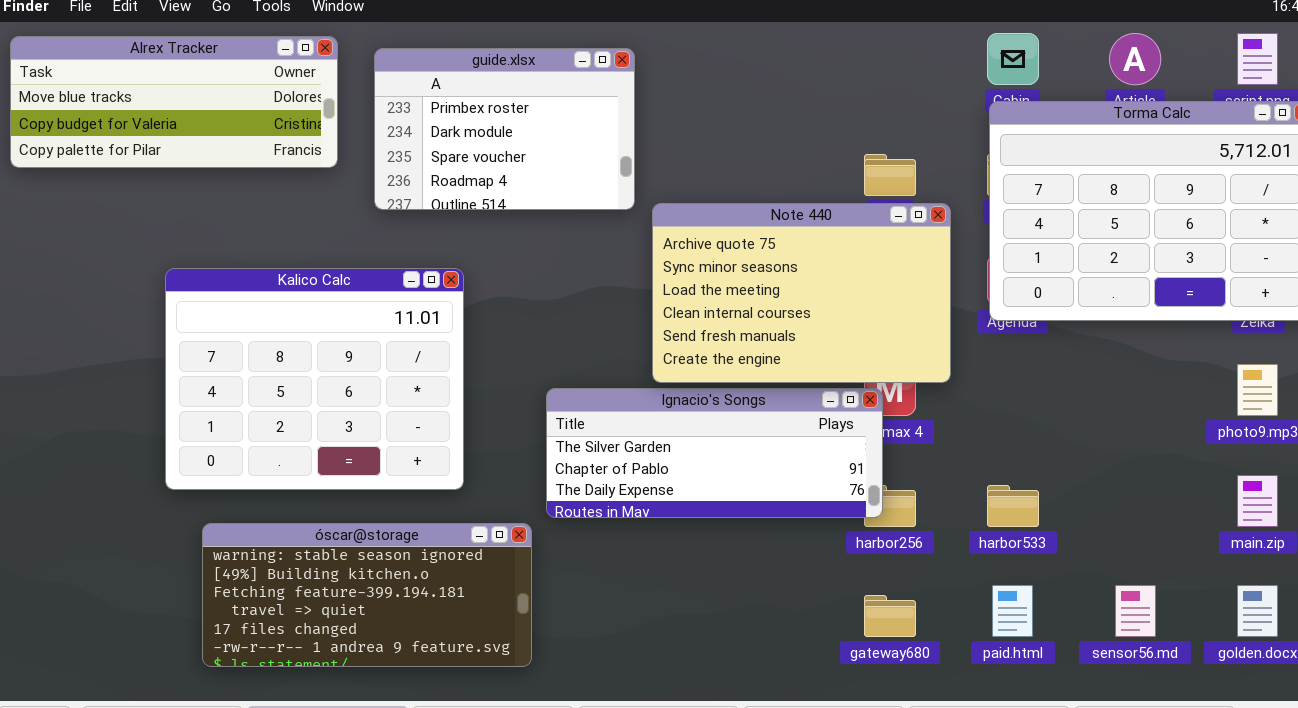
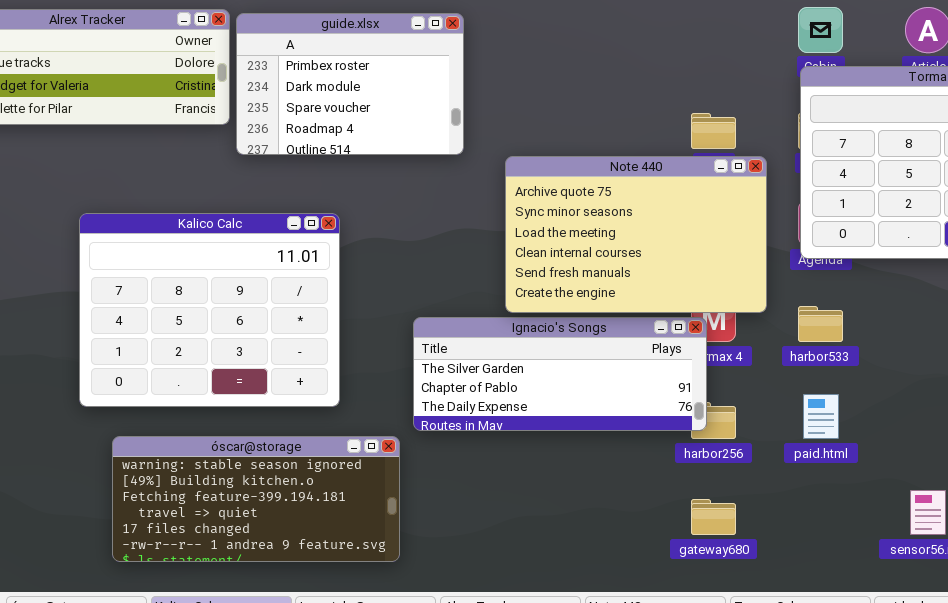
guide.xlsx: [374,48,635,210] -> [236,13,464,155], moved
harbor533: [987,485,1039,527] -> [798,306,843,342], moved
paid.html: [992,585,1033,637] -> [803,394,839,439], moved

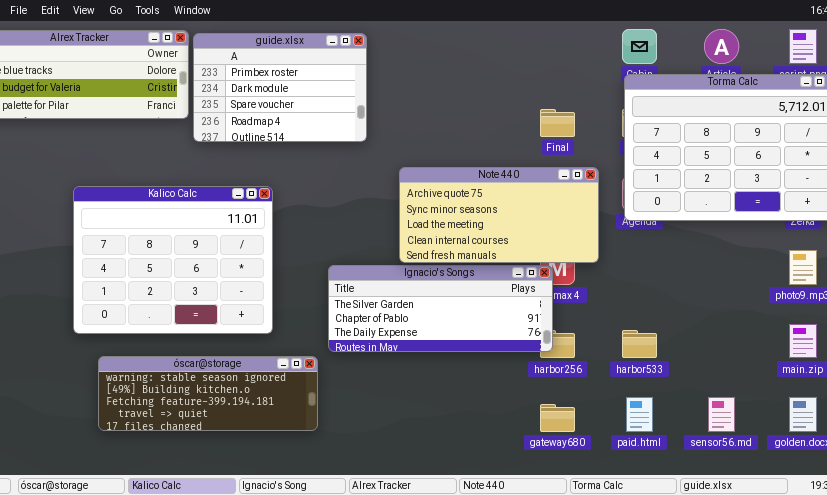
Note 440: [505,156,767,313] -> [399,167,599,263], resized
harbor533: [798,306,843,342] -> [622,330,657,358], moved
paid.html: [803,394,839,439] -> [626,397,653,432], moved
óscar@storage: [112,436,400,562] -> [98,356,318,431], resized

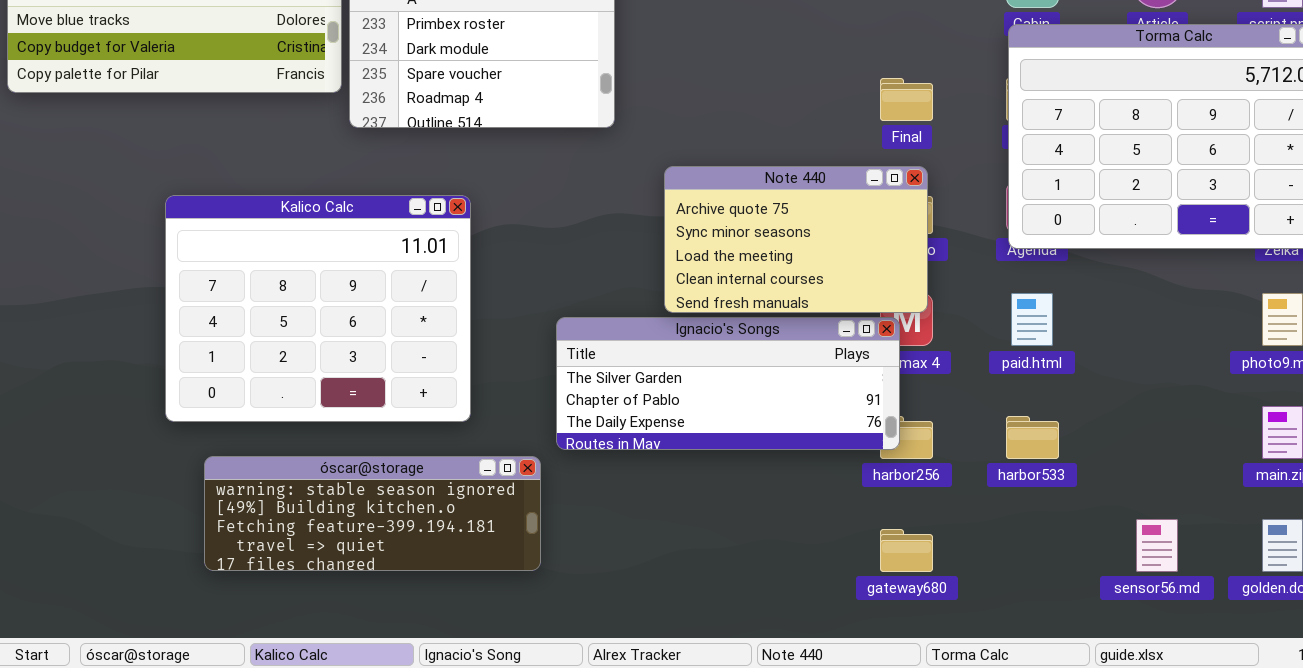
Note 440: [399,167,599,263] -> [664,166,928,313], resized
paid.html: [626,397,653,432] -> [1011,293,1053,346], moved

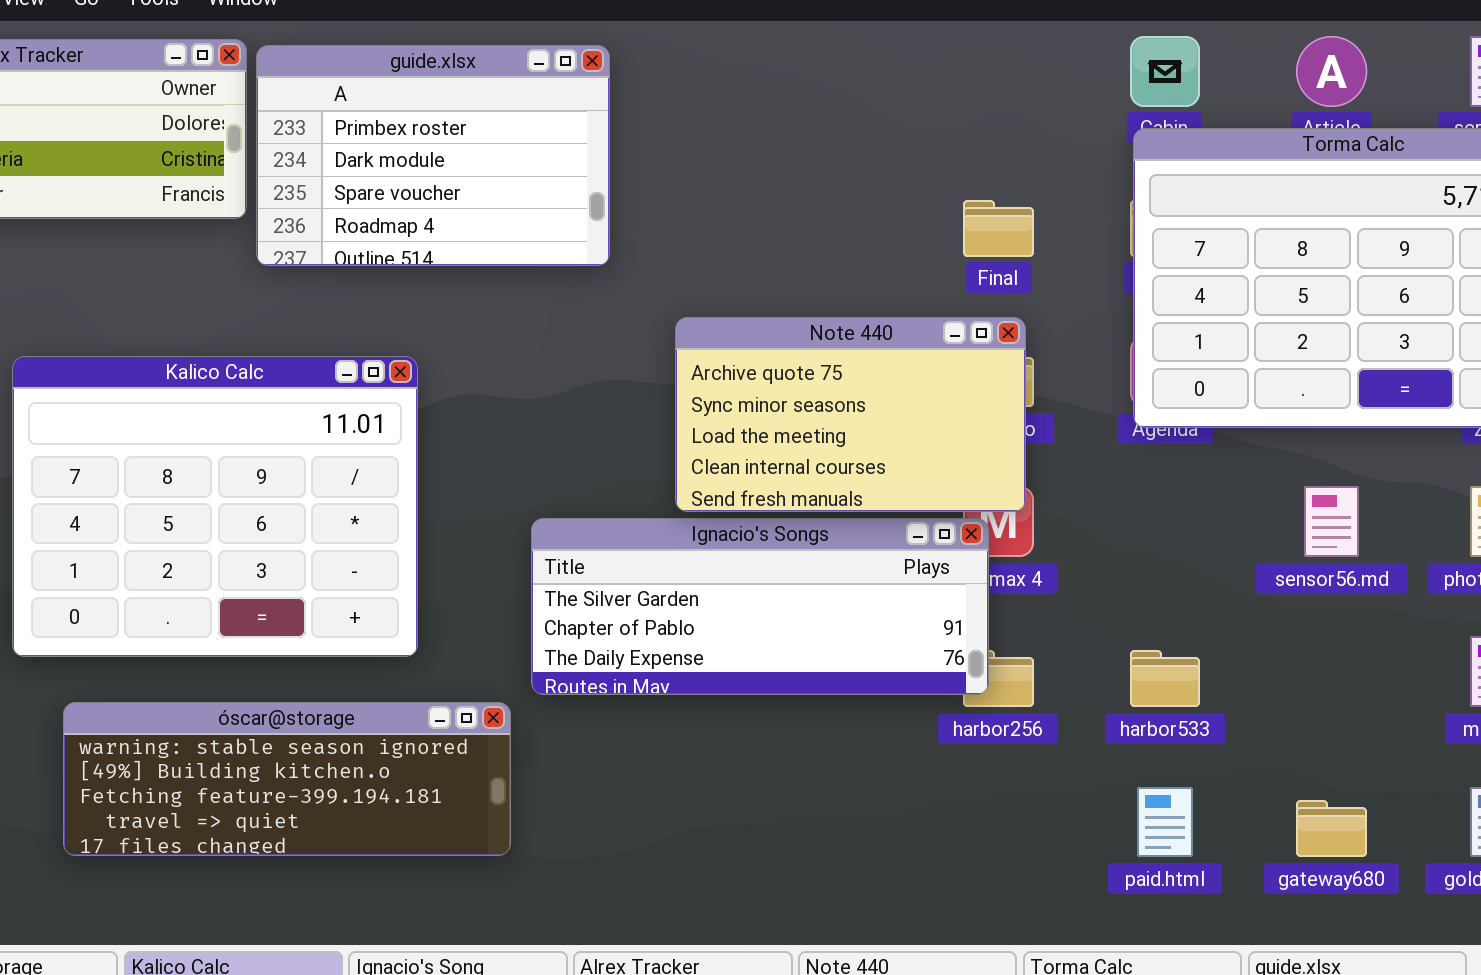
paid.html: [1011,293,1053,346] -> [1137,787,1193,857], moved
sensor56.md: [1136,519,1178,572] -> [1304,486,1359,557], moved
gateway680: [880,529,933,572] -> [1296,800,1367,857], moved

